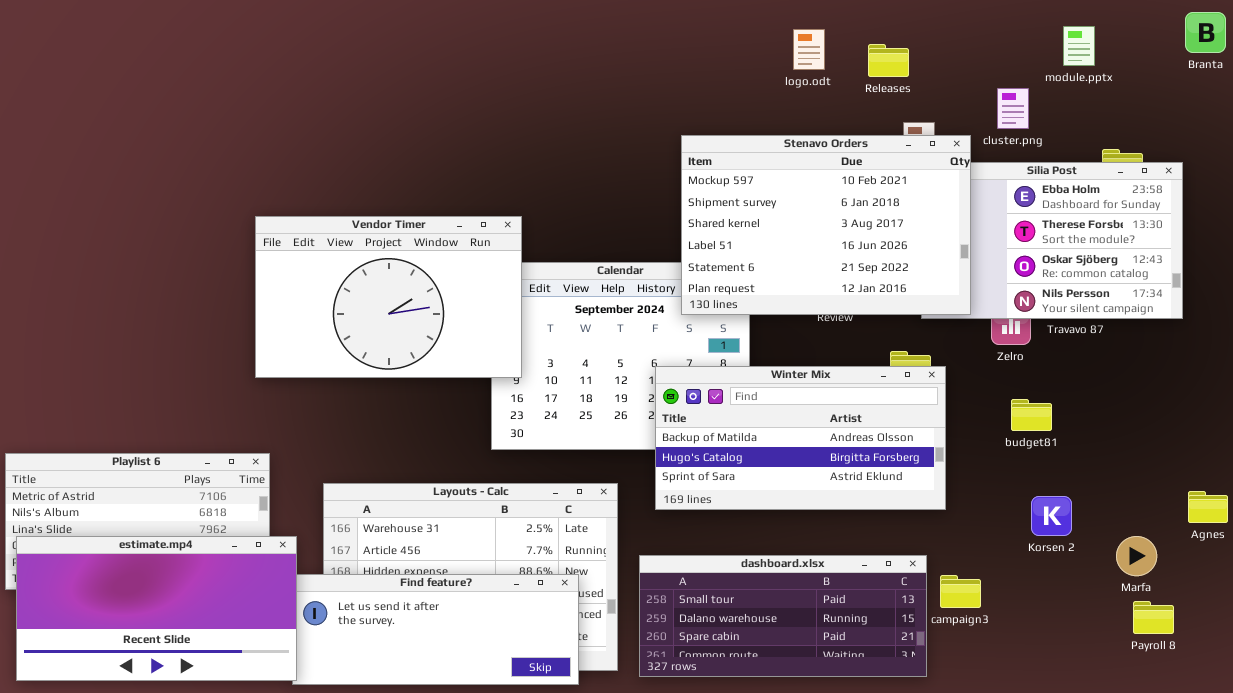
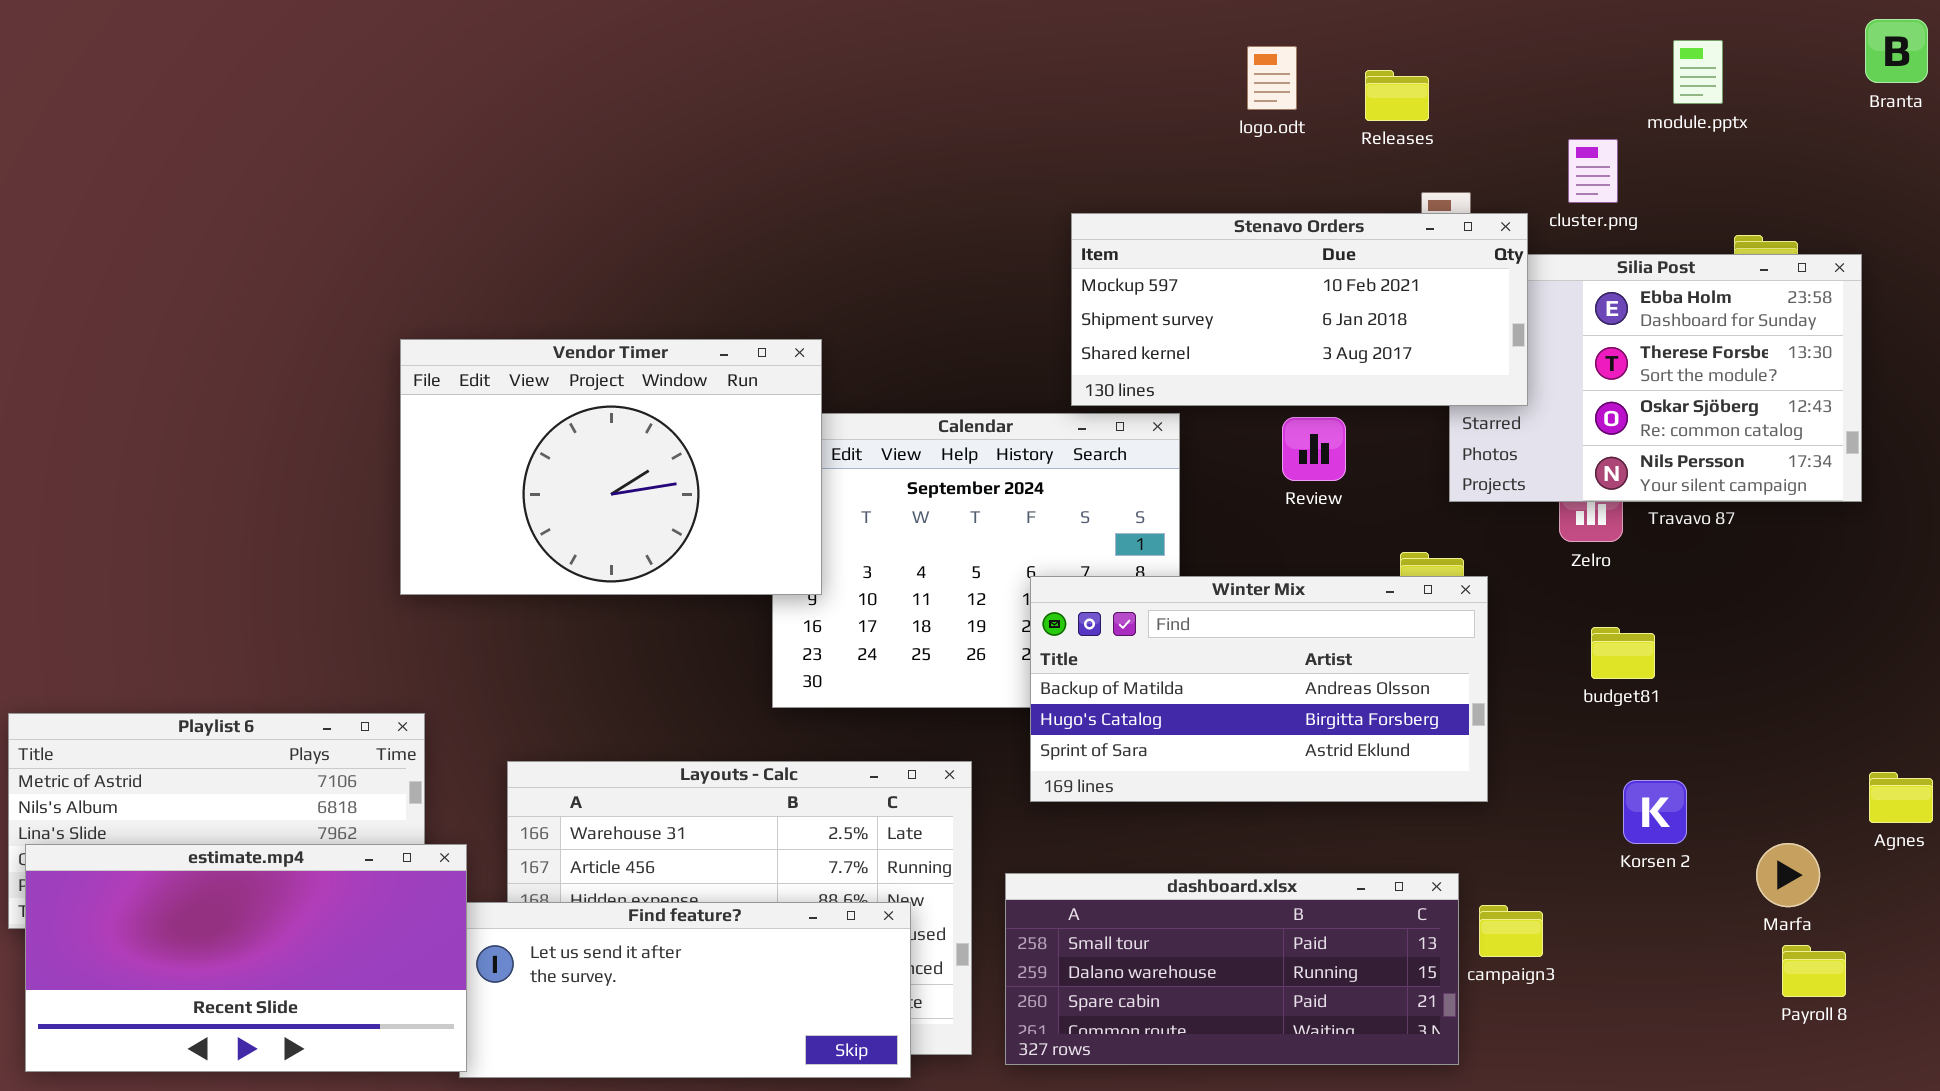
Stenavo Orders: [681,135,971,315] -> [1071,213,1528,406], resized

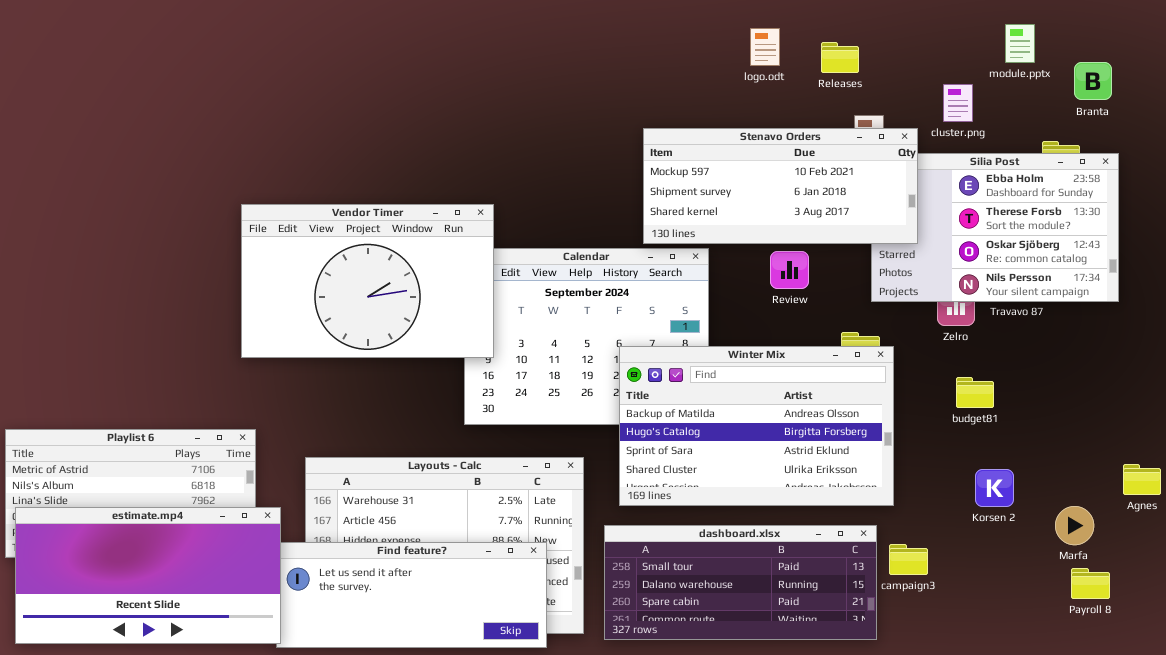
Branta: [1865,19,1928,83] -> [1074,62,1112,100], moved
Winter Mix: [1030,576,1488,802] -> [619,346,894,506], resized

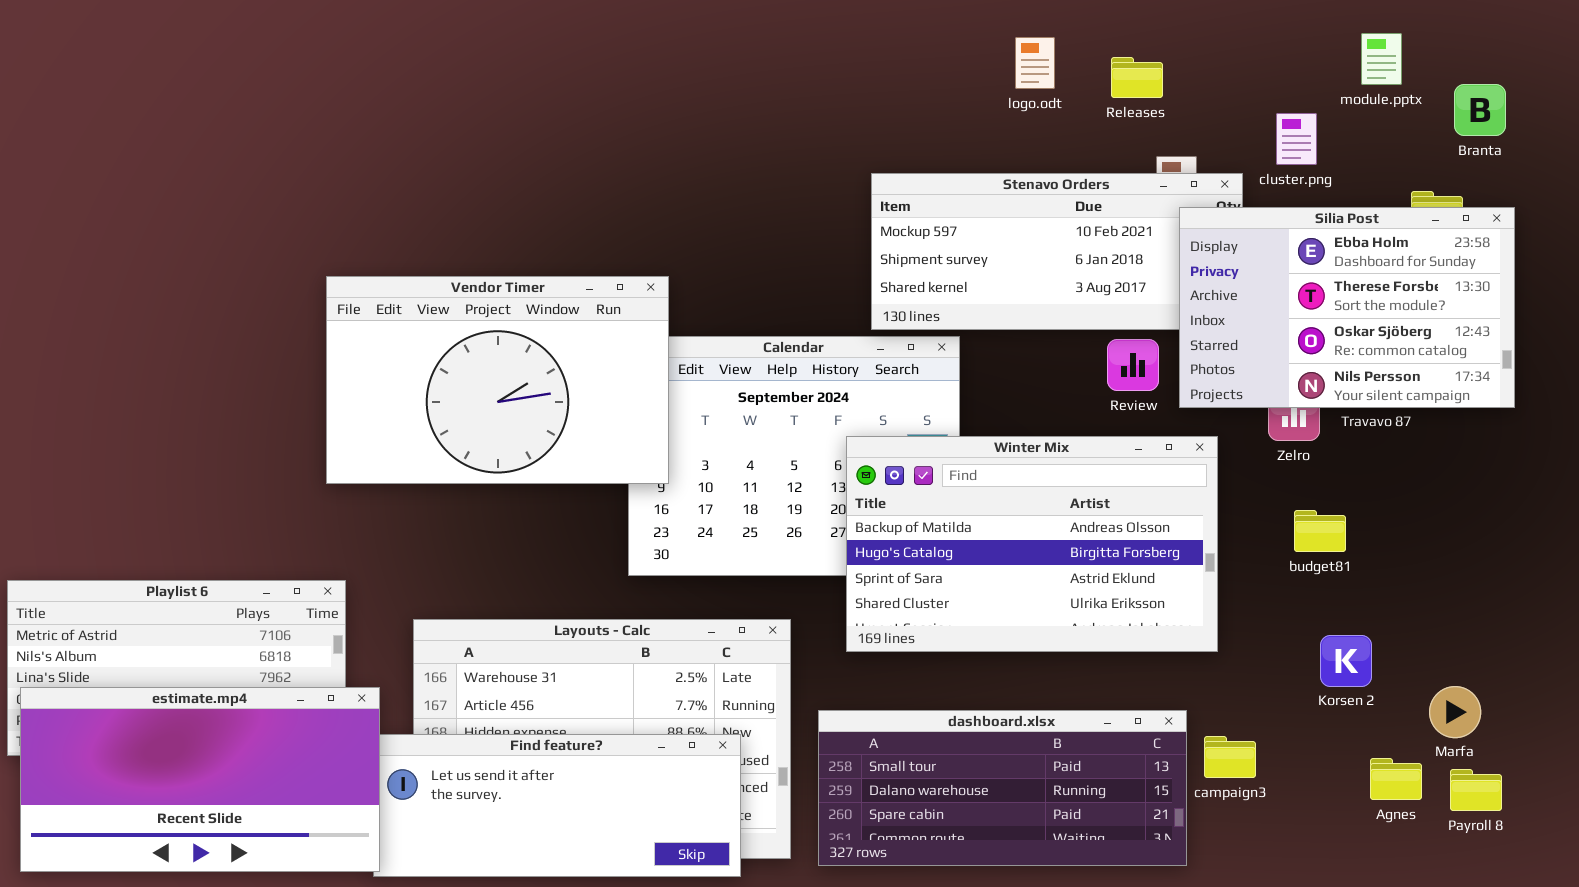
Silia Post: [871,153,1119,302] -> [1179,207,1515,408], raised
Review: [770,251,809,289] -> [1107,339,1159,391], moved
Winter Mix: [619,346,894,506] -> [846,436,1218,652], moved
Agnes: [1123,464,1161,495] -> [1370,758,1422,800], moved

